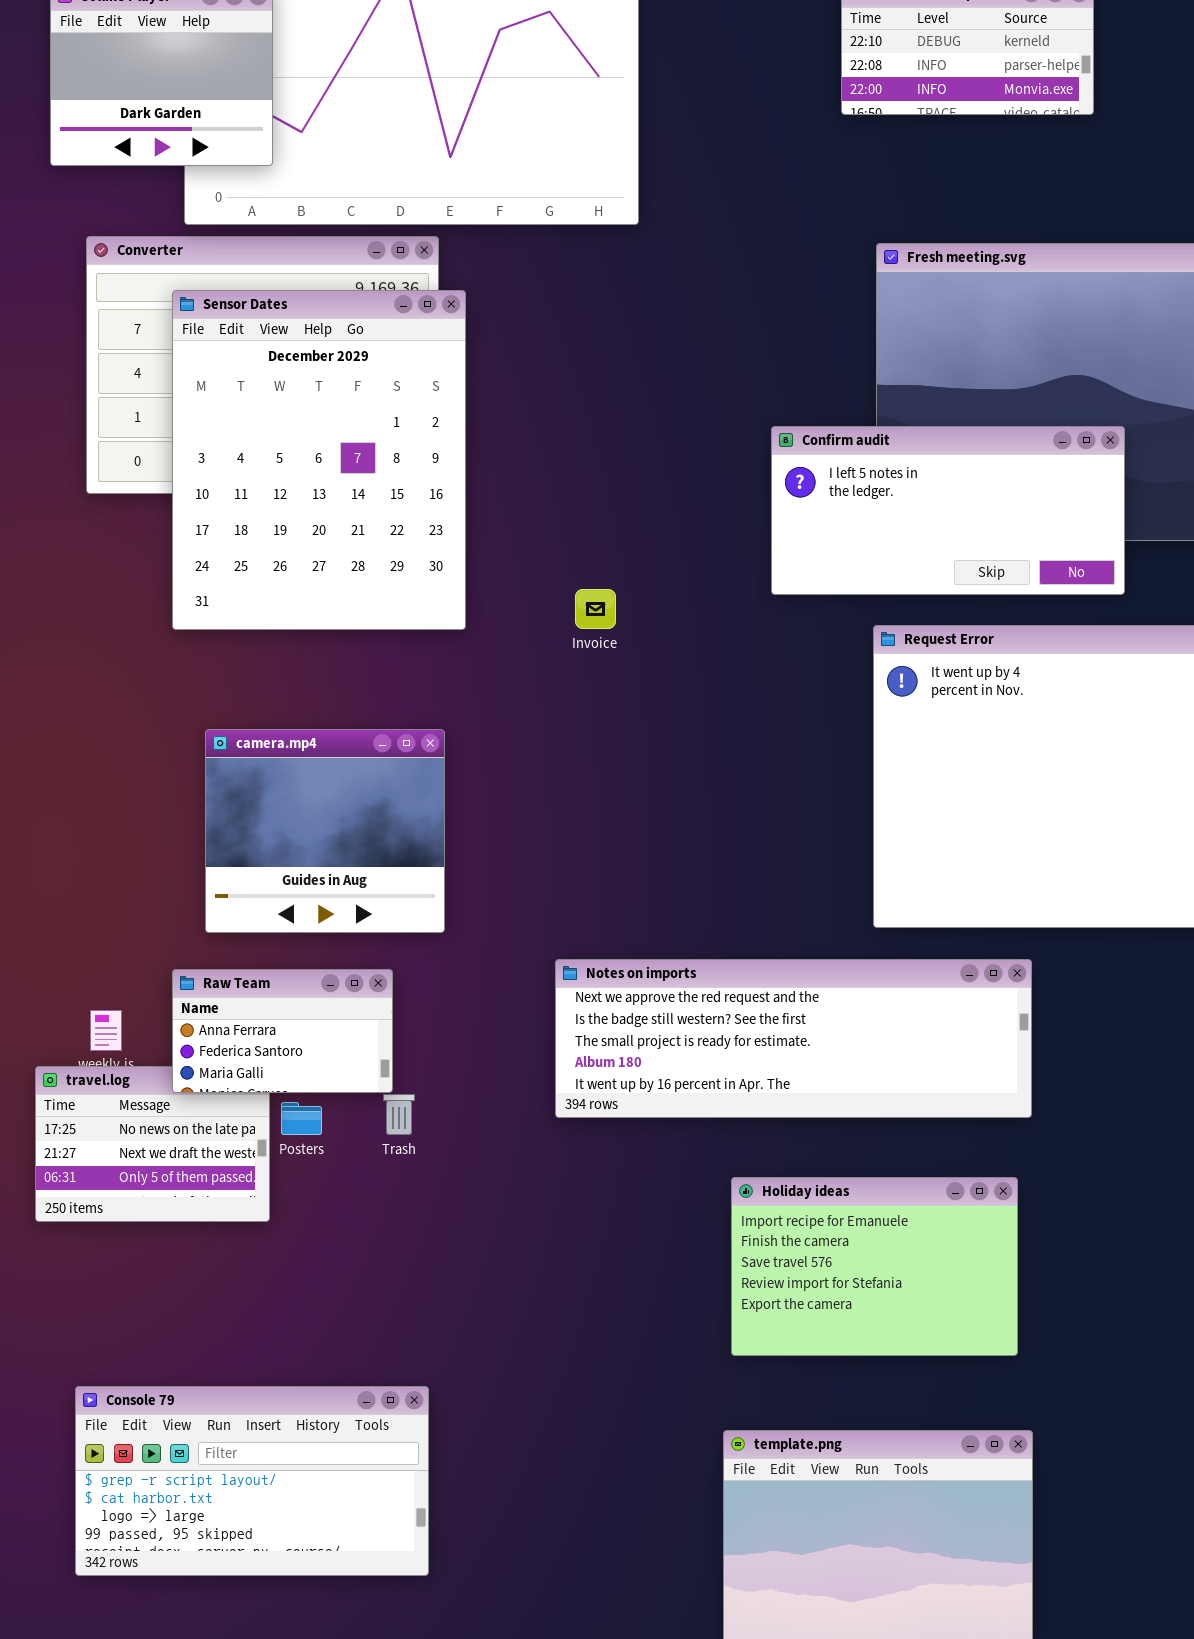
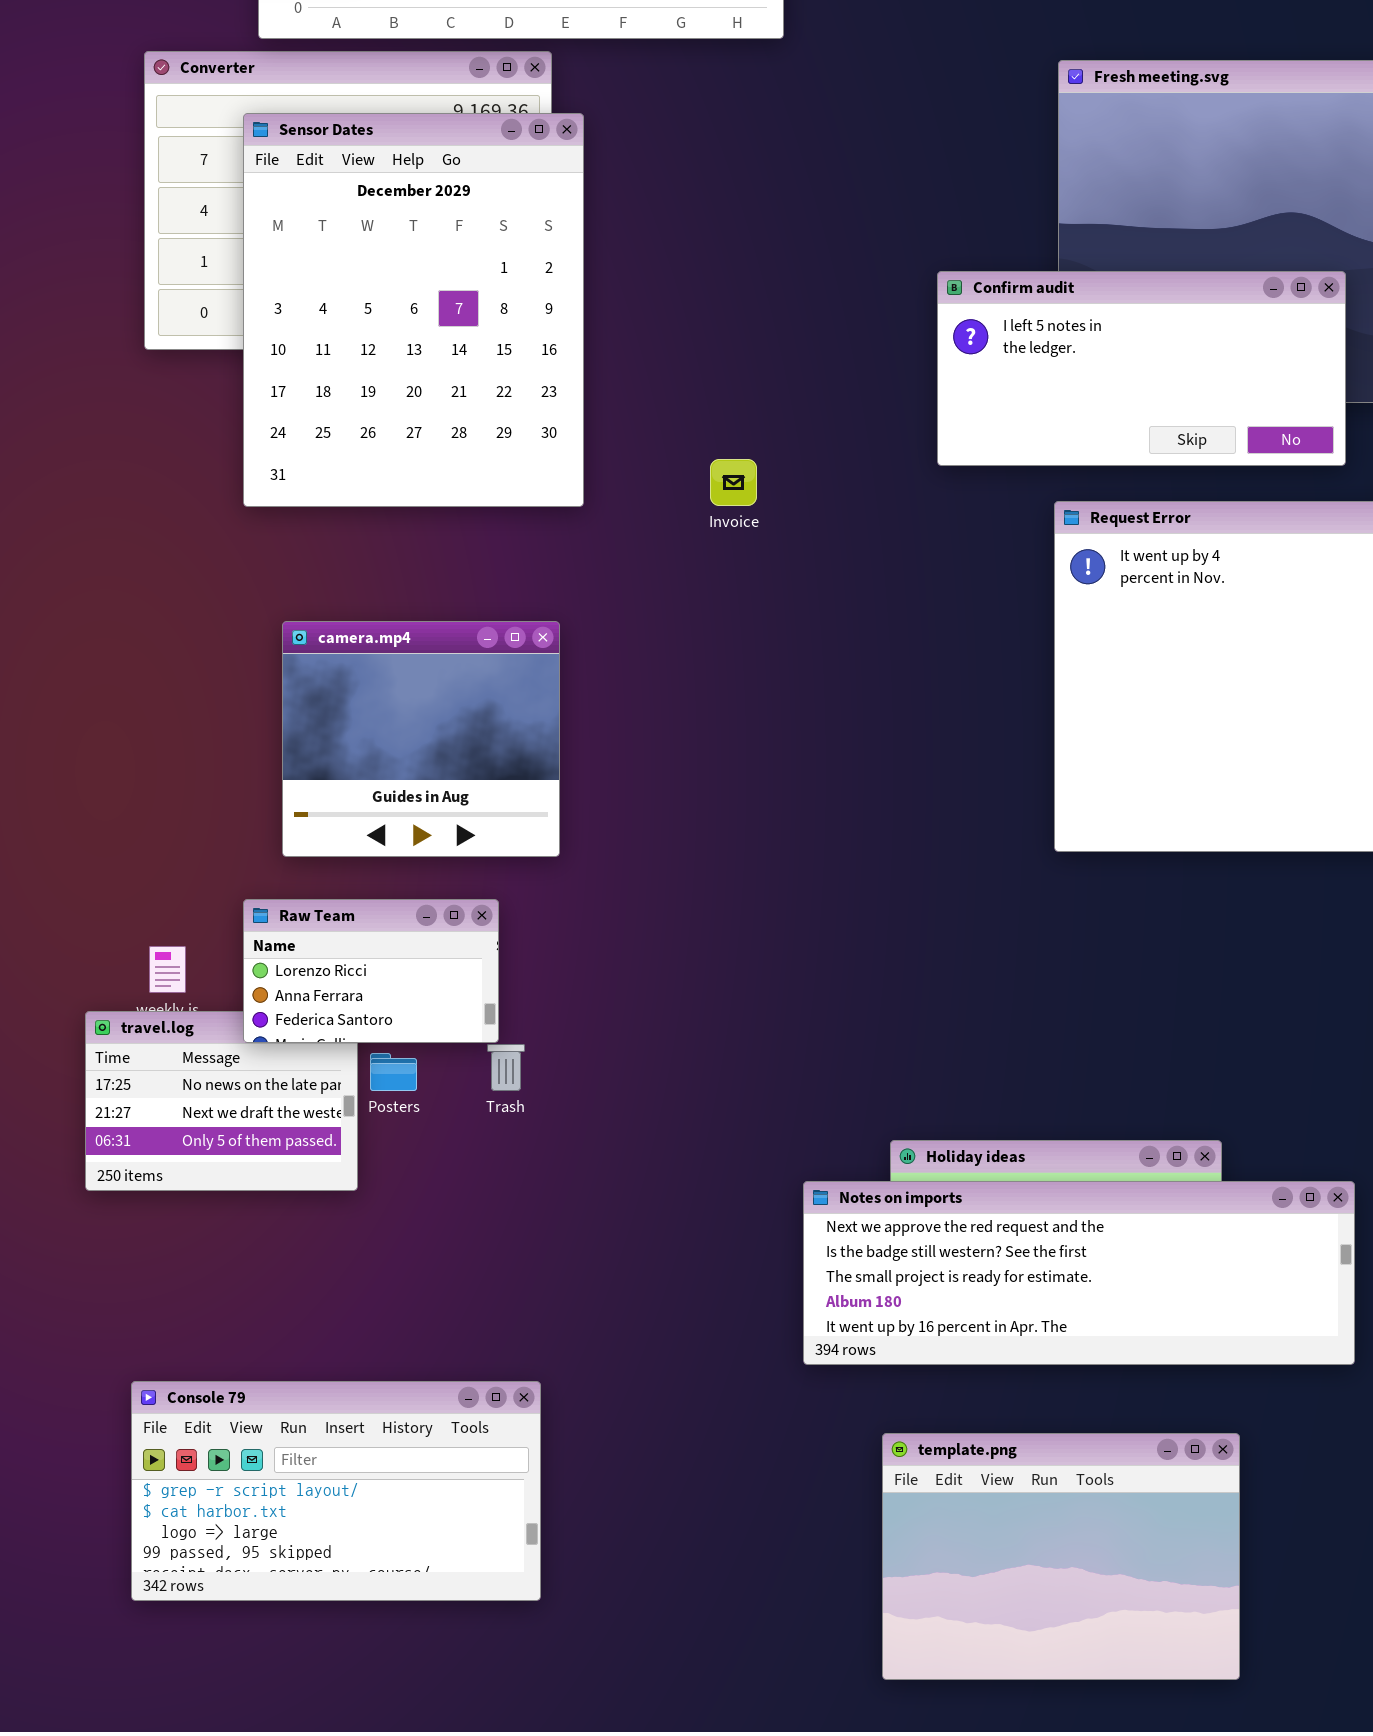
Notes on imports: [555,959,1032,1118] -> [803,1181,1355,1365], moved
Raw Team: [172,969,393,1093] -> [243,899,499,1043], scrolled up 1 row

